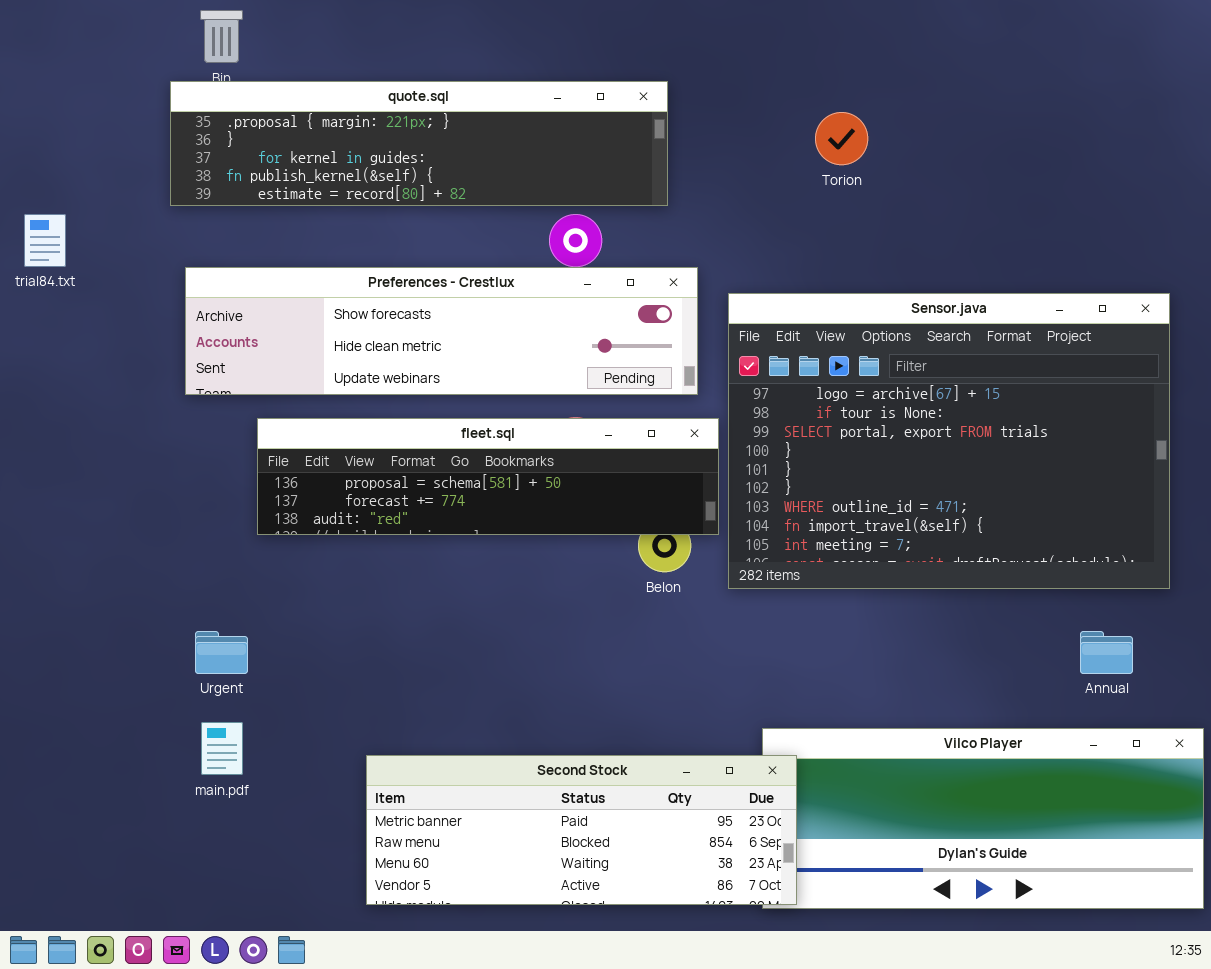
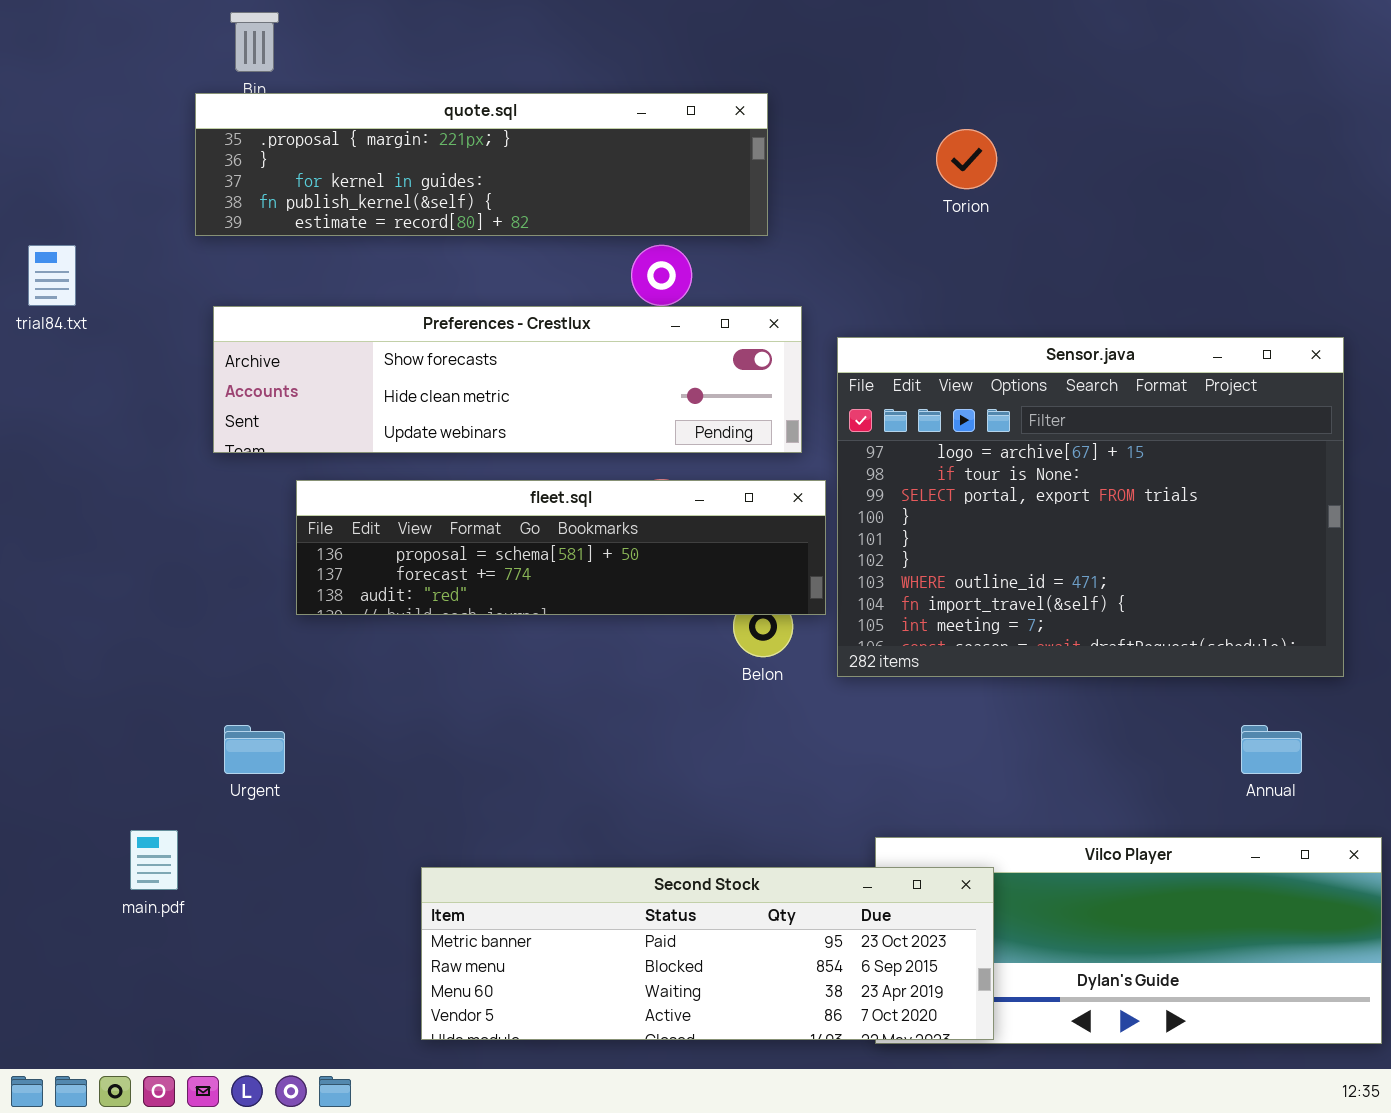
main.pdf: [201,722,243,775] -> [130,830,178,890], moved
Second Stock: [366,755,797,905] -> [421,867,994,1040], resized

